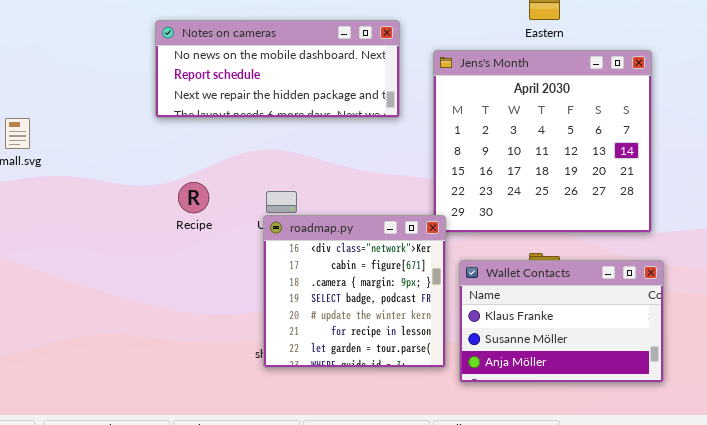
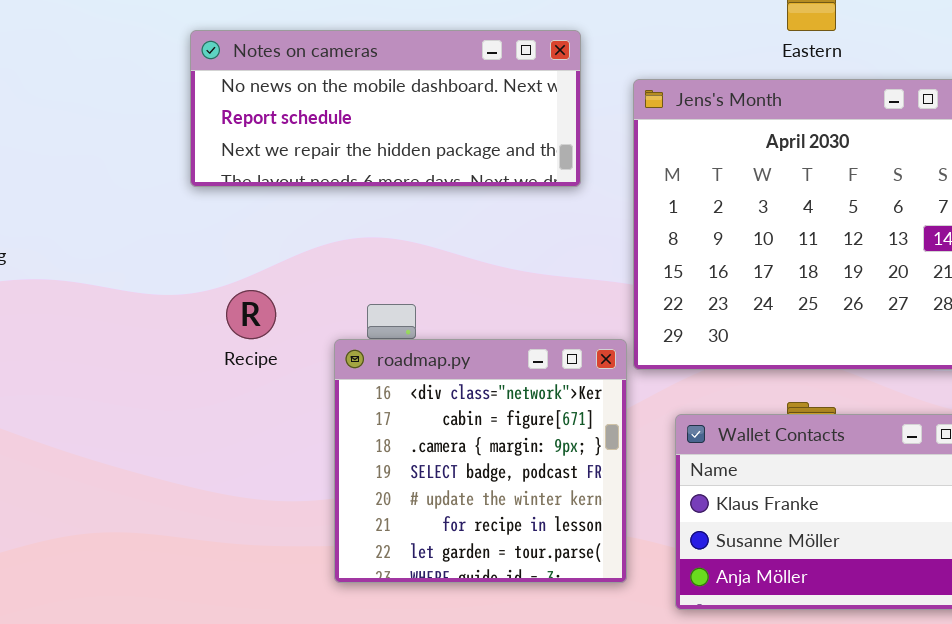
roadmap.py: [263,215,446,368] -> [334,339,627,583], moved

